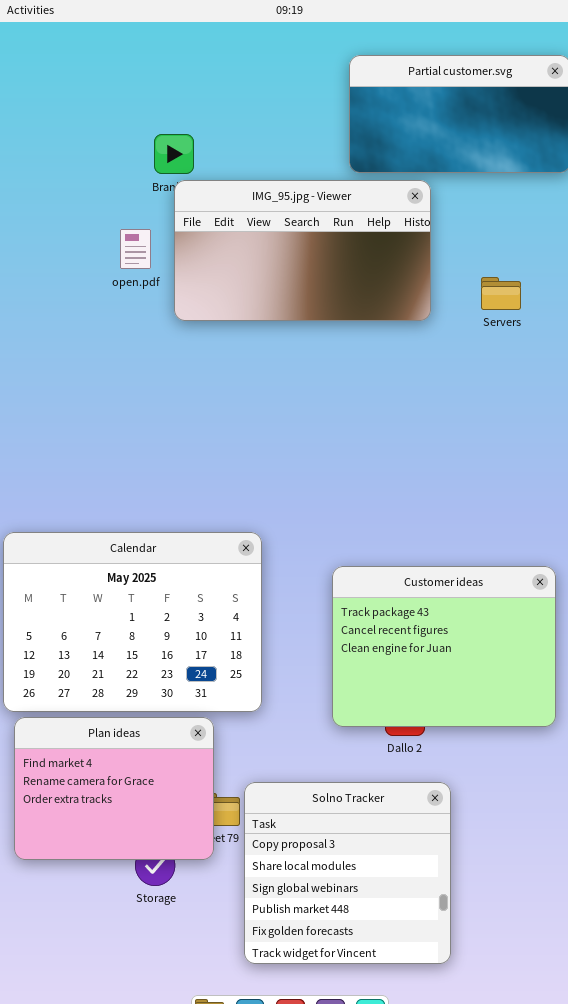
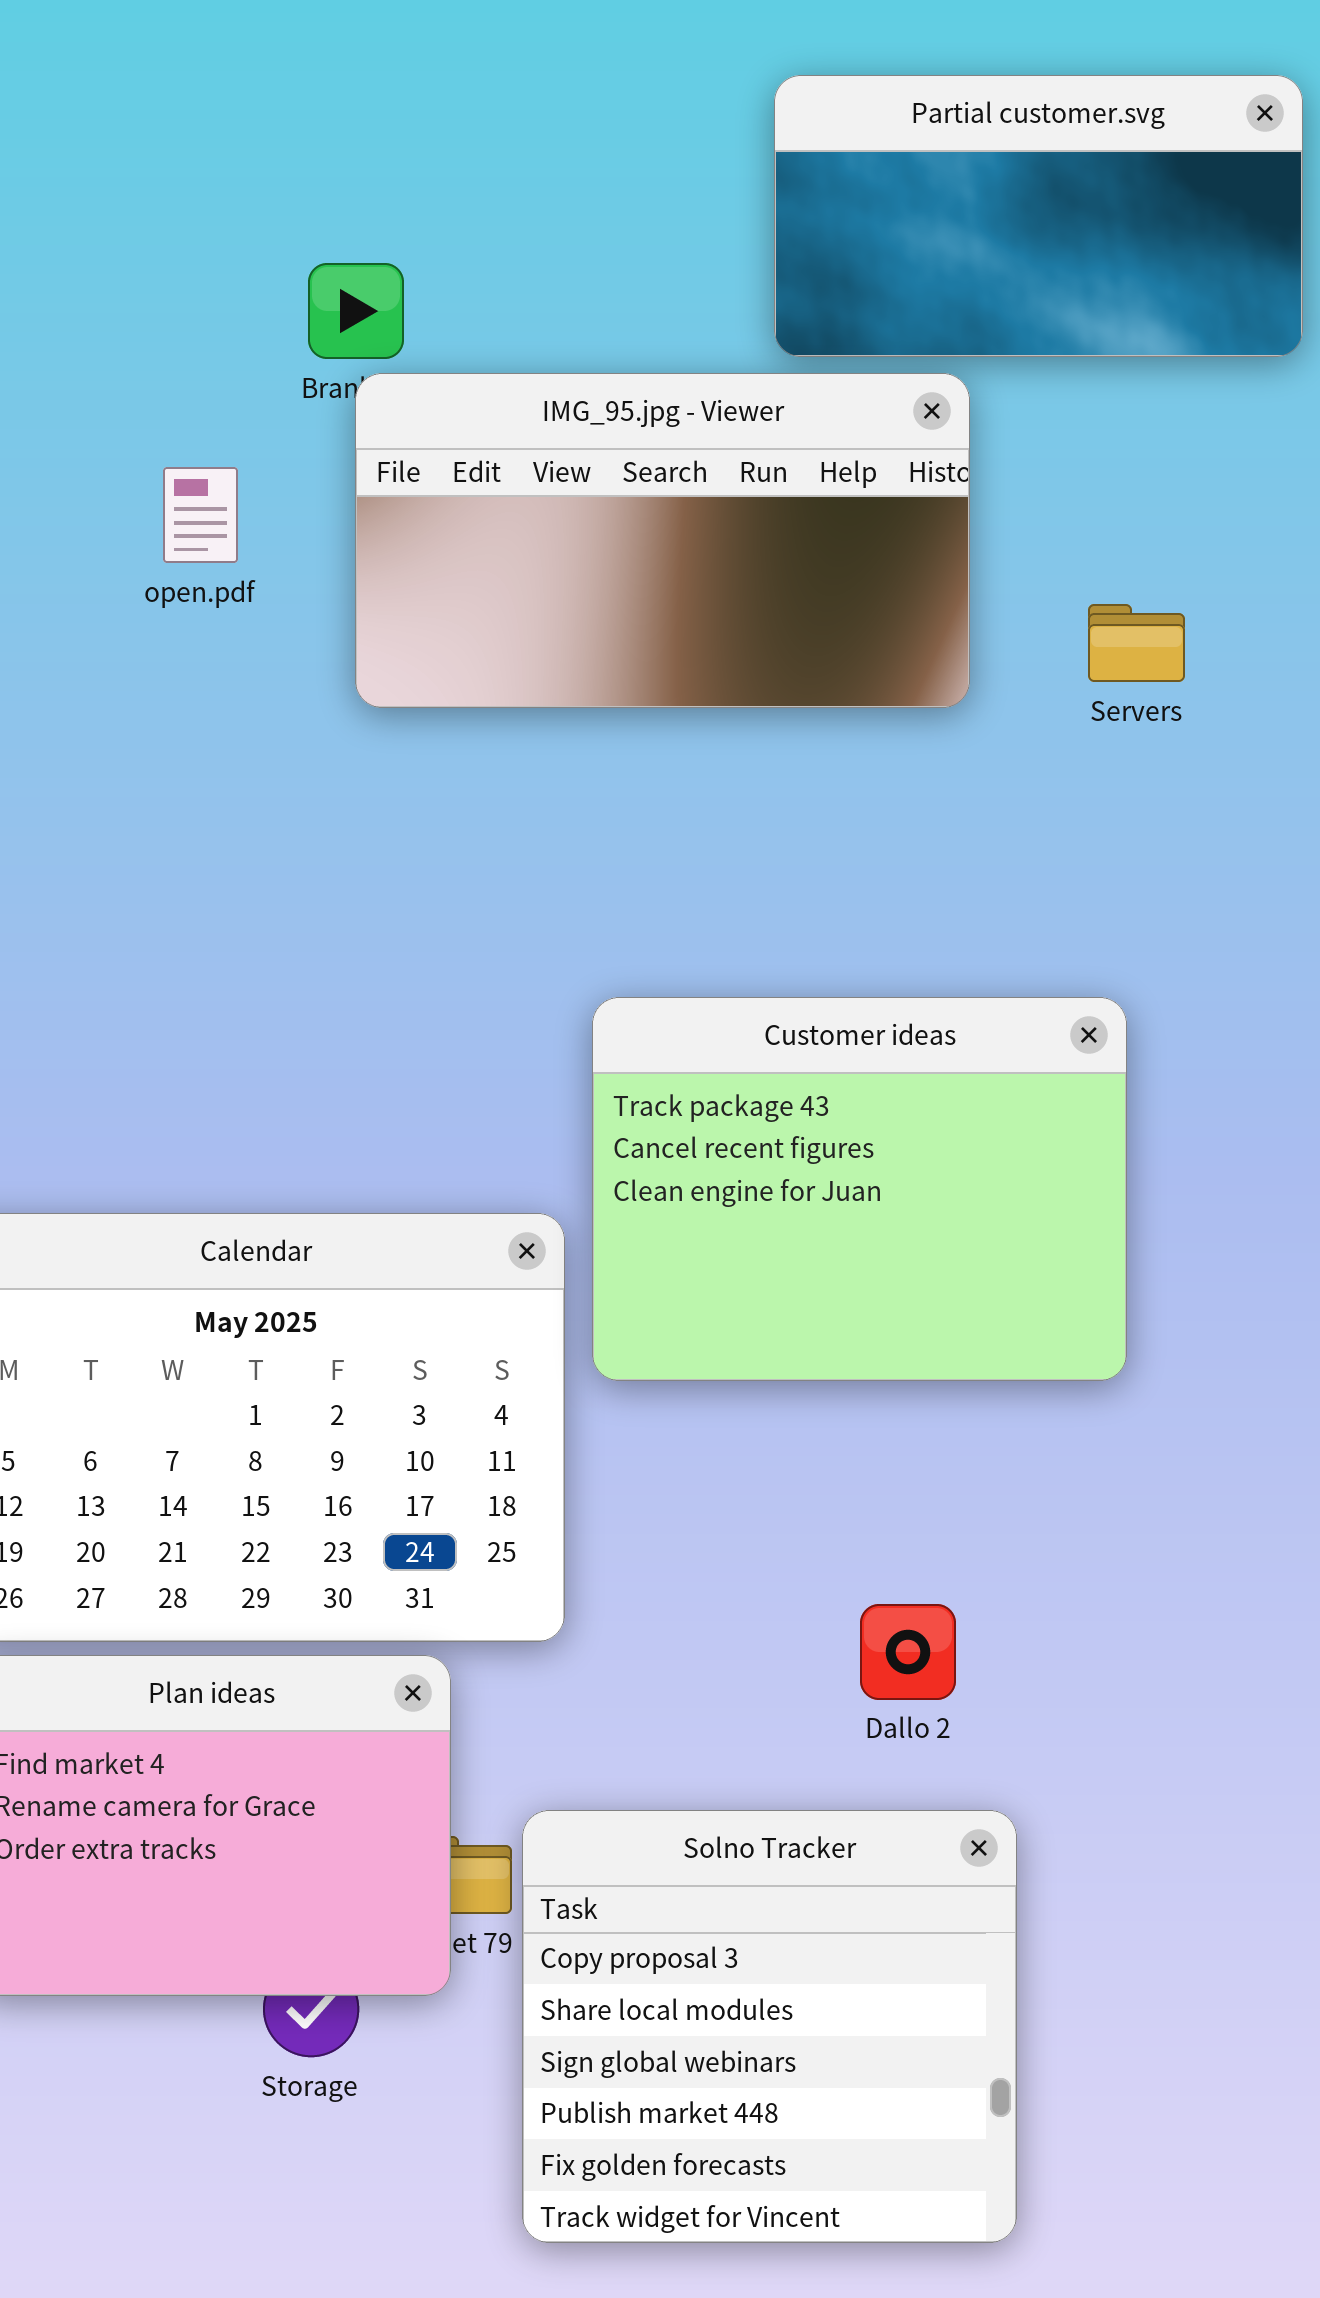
open.pdf: [120,229,151,269] -> [163,467,238,563], moved
Customer ideas: [332,566,556,727] -> [592,997,1127,1381], moved

